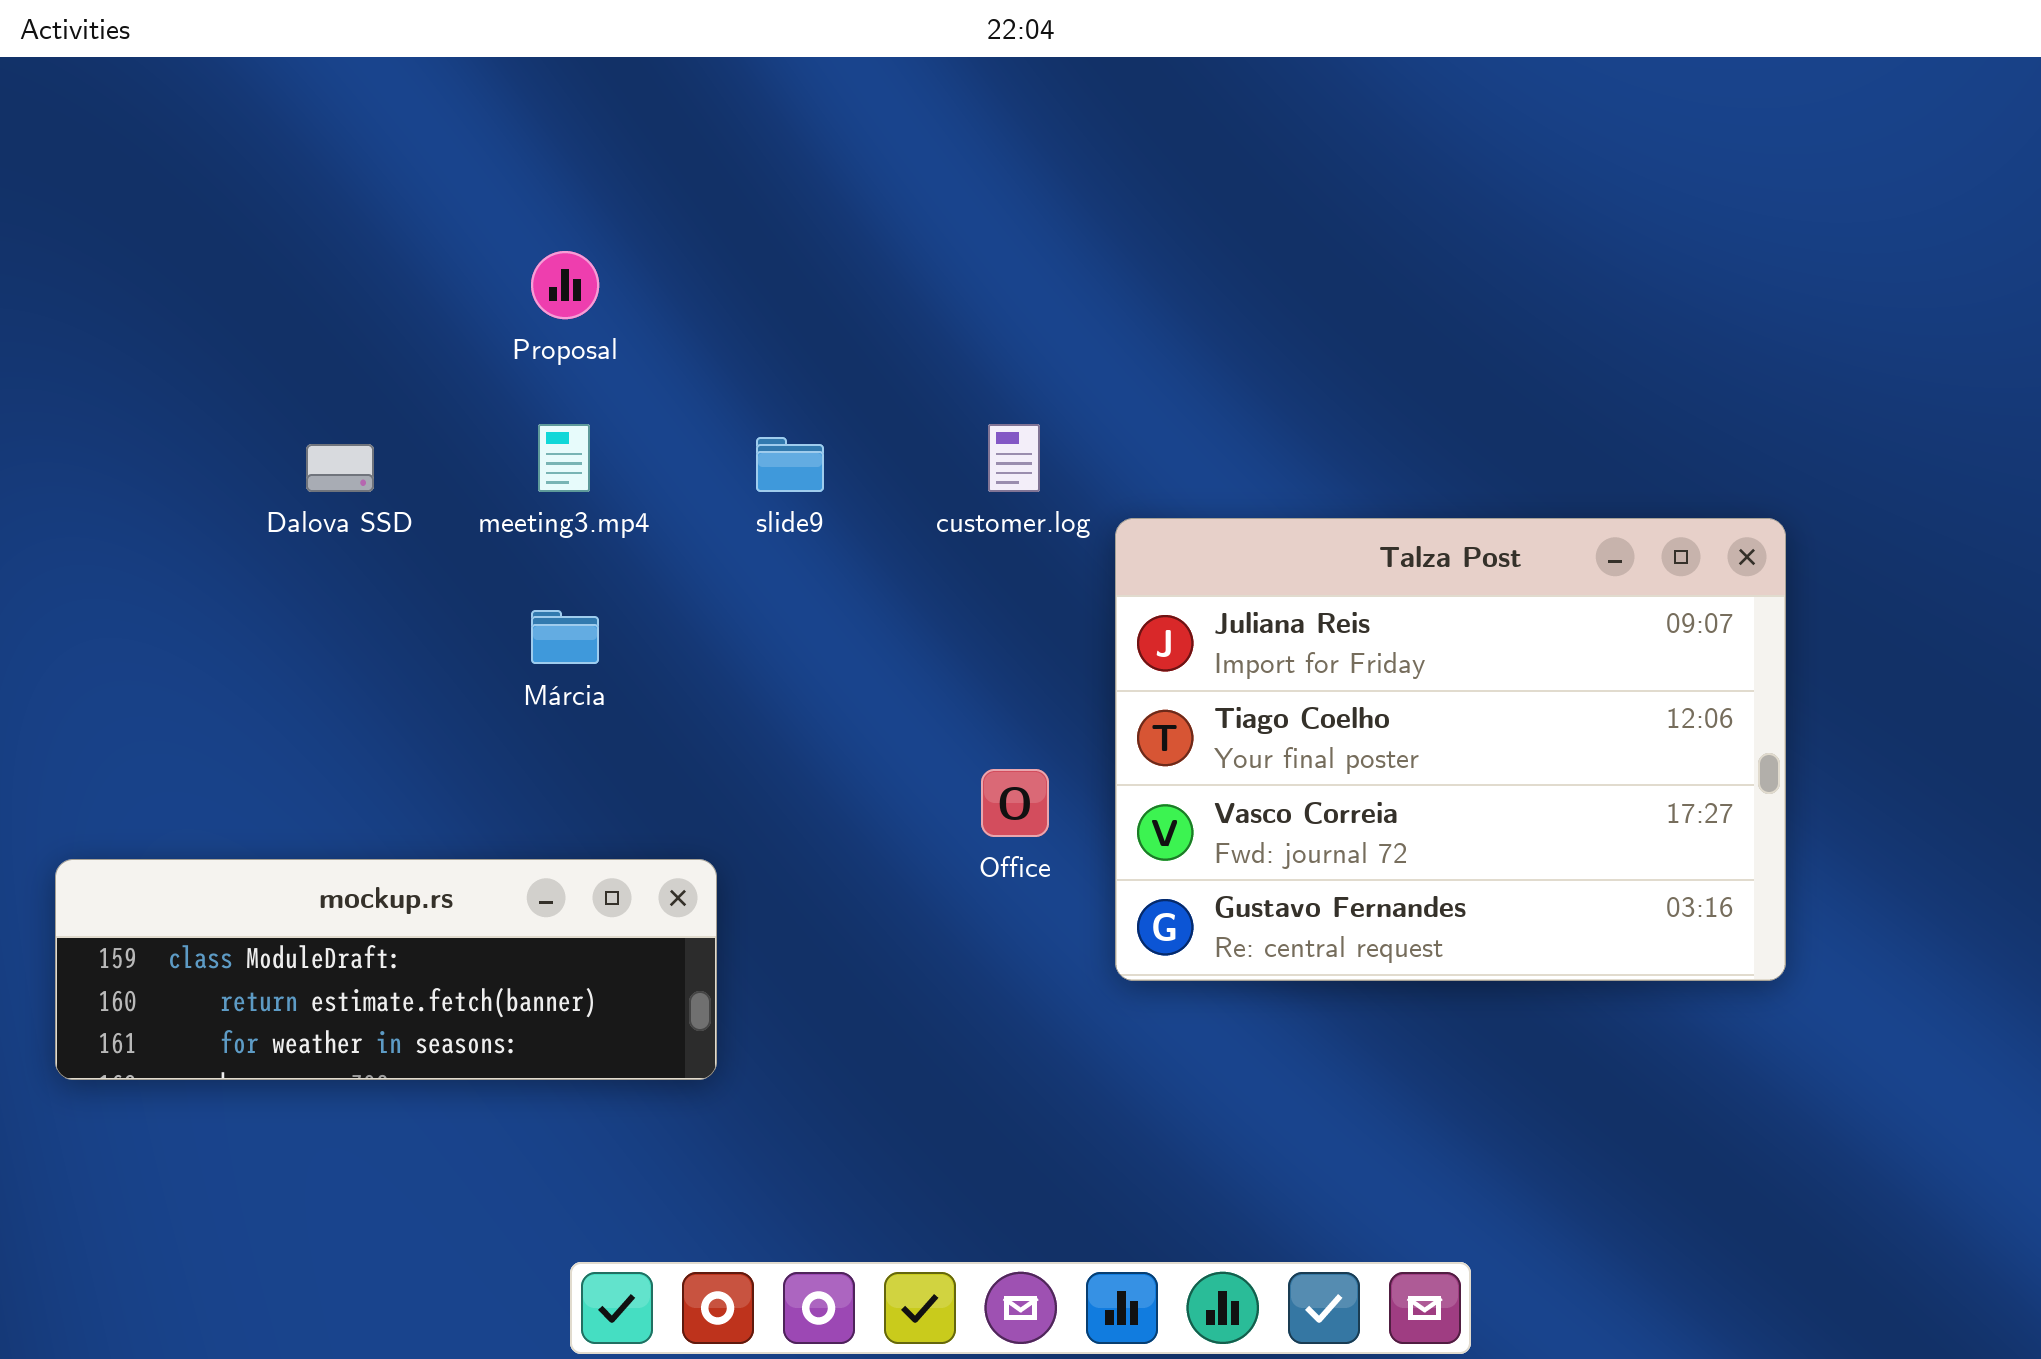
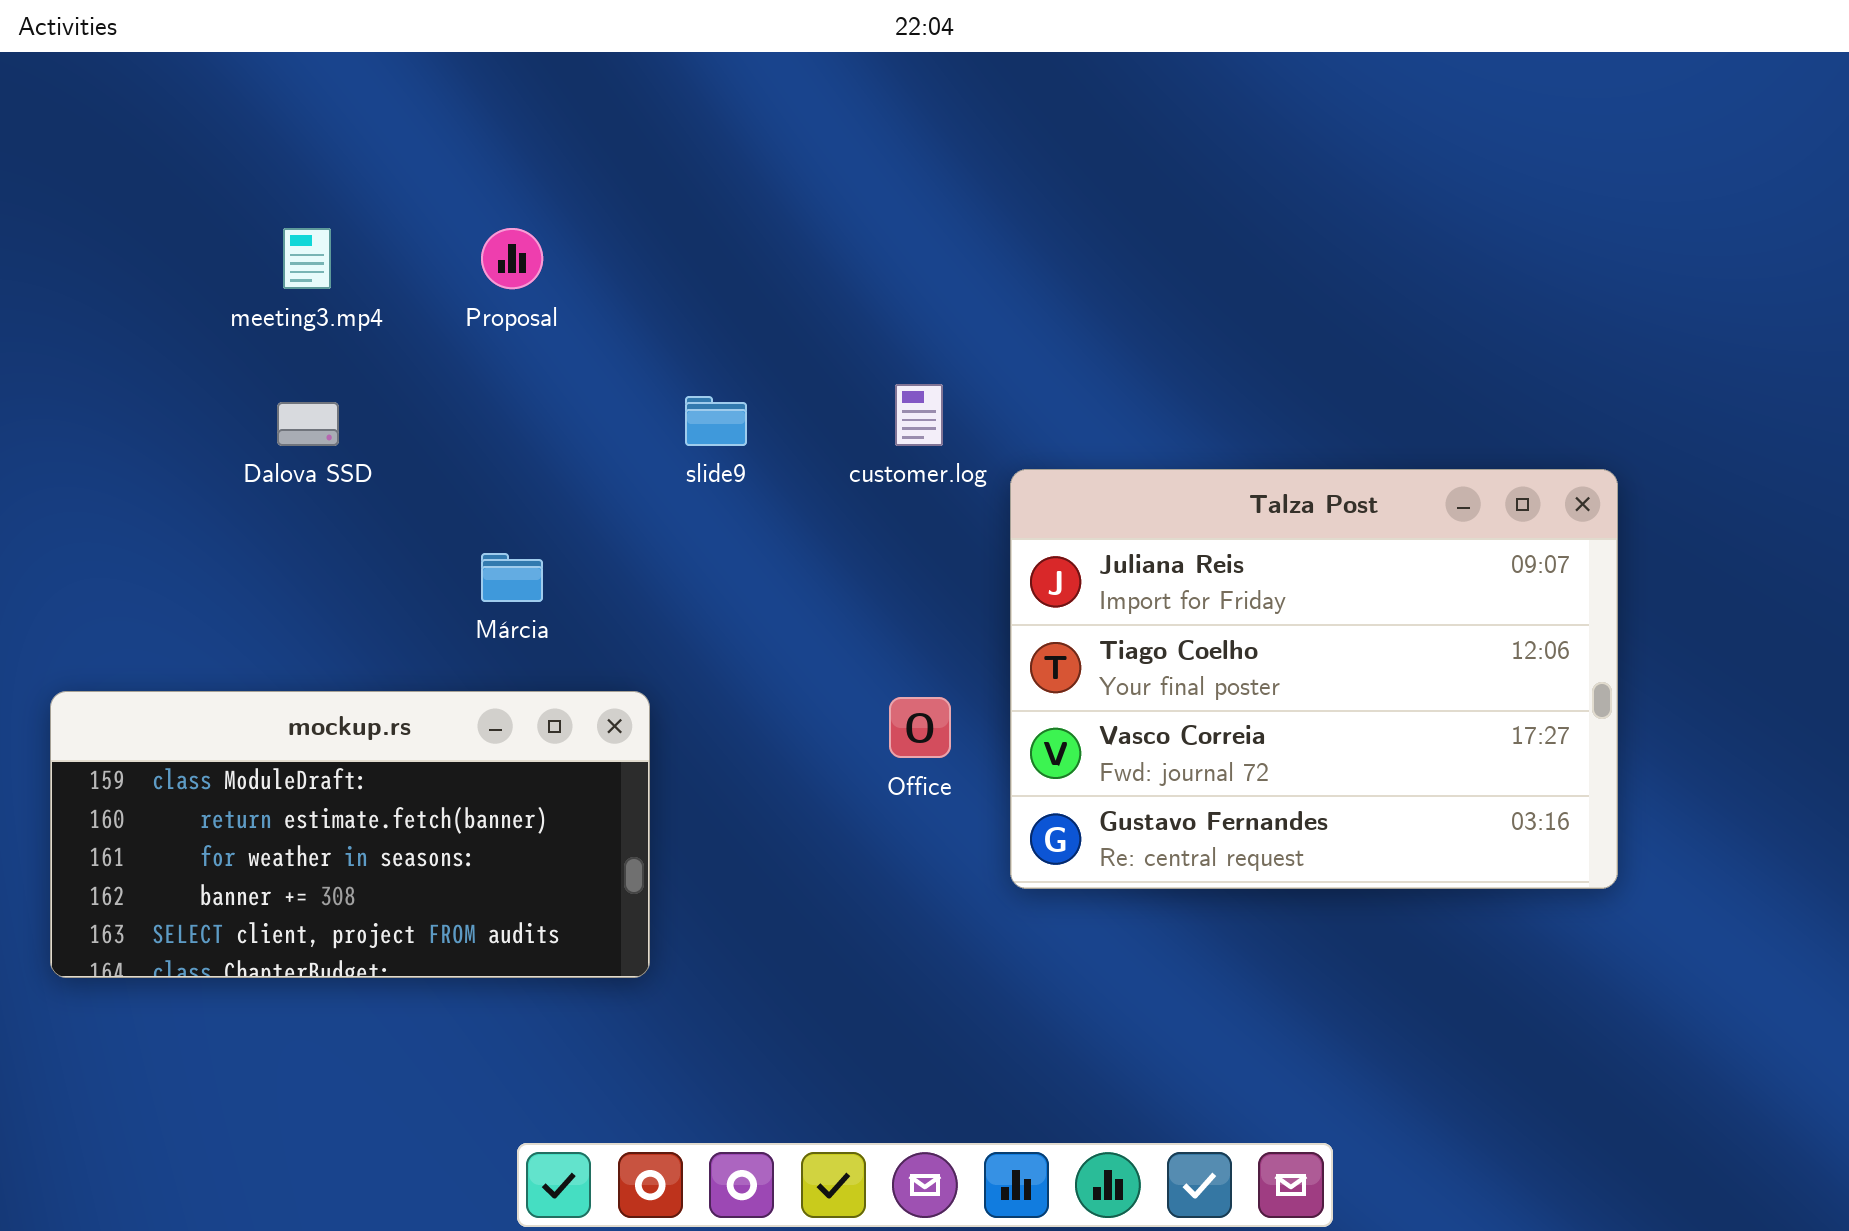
meeting3.mp4: [538,424,590,492] -> [283,228,331,289], moved
mockup.rs: [55,859,717,1080] -> [50,691,650,978], resized

